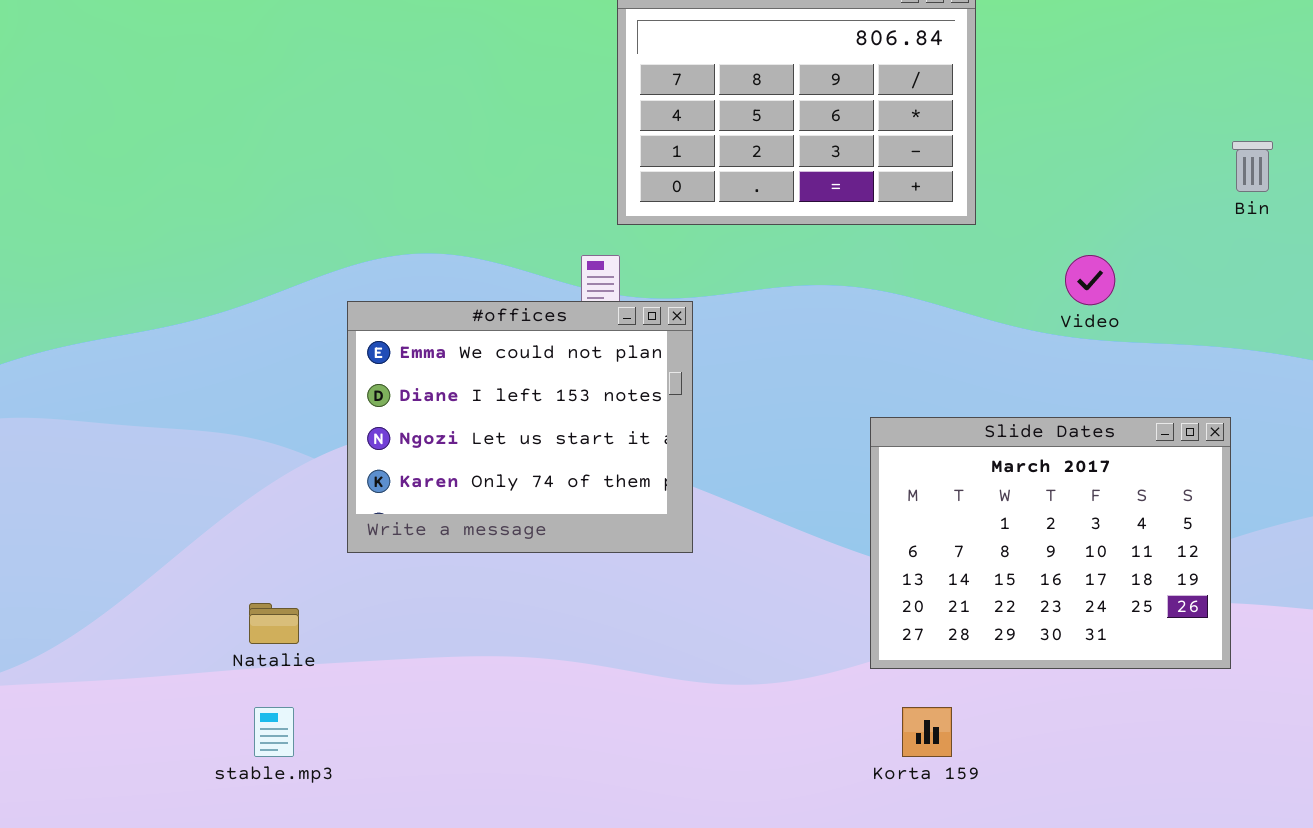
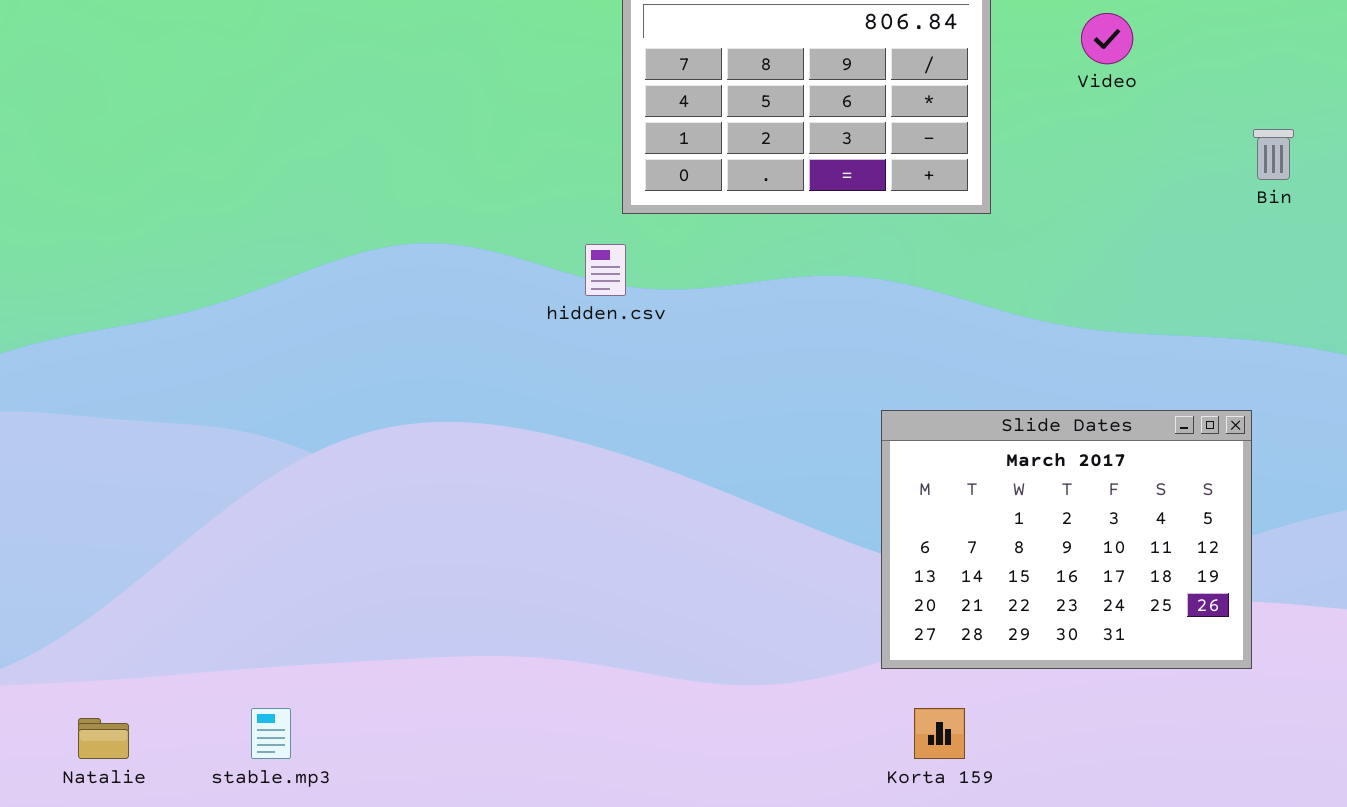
Video: [1065,255,1115,305] -> [1081,13,1133,64], moved
#offices: [347,301,693,553] -> none, closed
Natalie: [249,603,299,644] -> [78,718,129,759], moved

